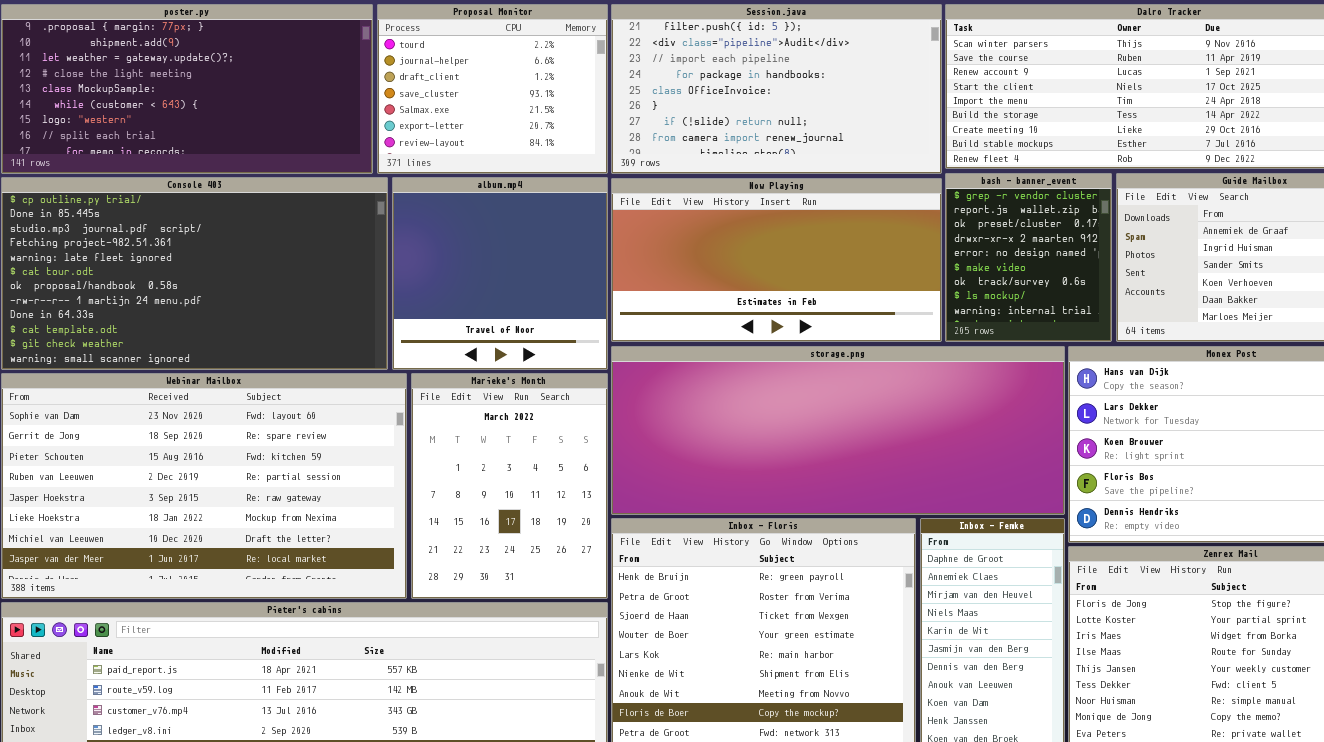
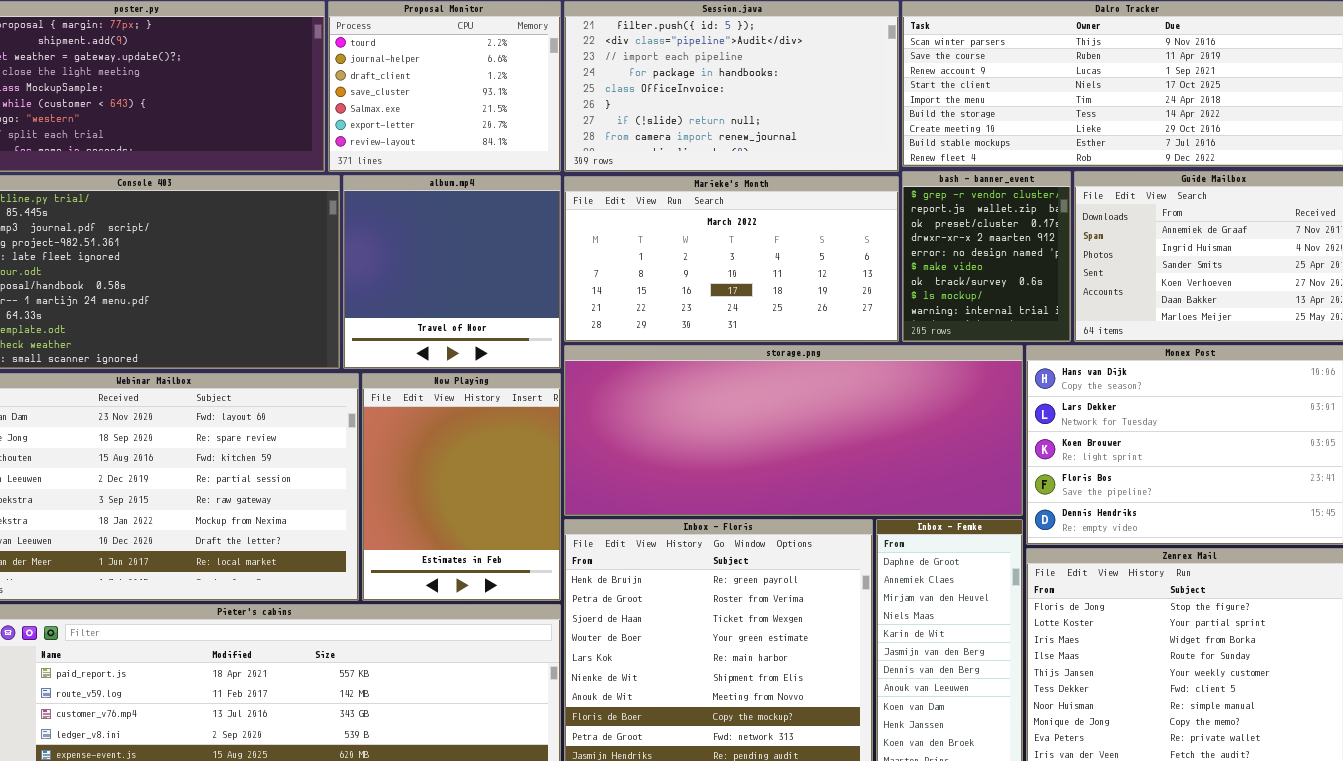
Now Playing: [611,178,942,342] -> [362,373,561,601], moved, resized
Marieke's Month: [411,373,608,599] -> [564,176,899,342], moved, resized

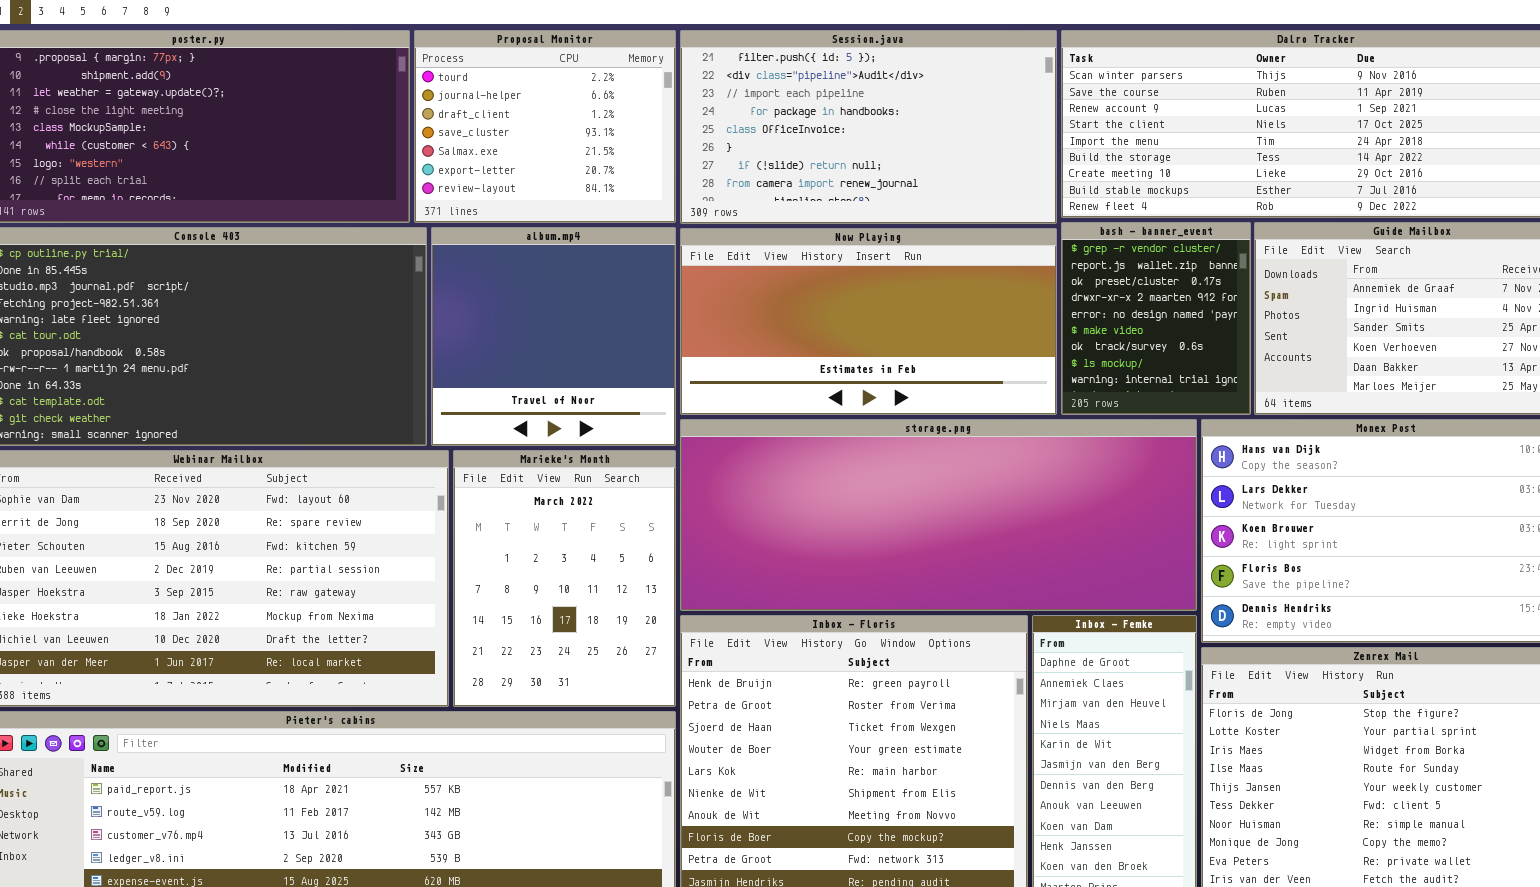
Marieke's Month: [564,176,899,342] -> [453,450,676,707], moved, resized
Now Playing: [362,373,561,601] -> [680,228,1057,415], moved, resized

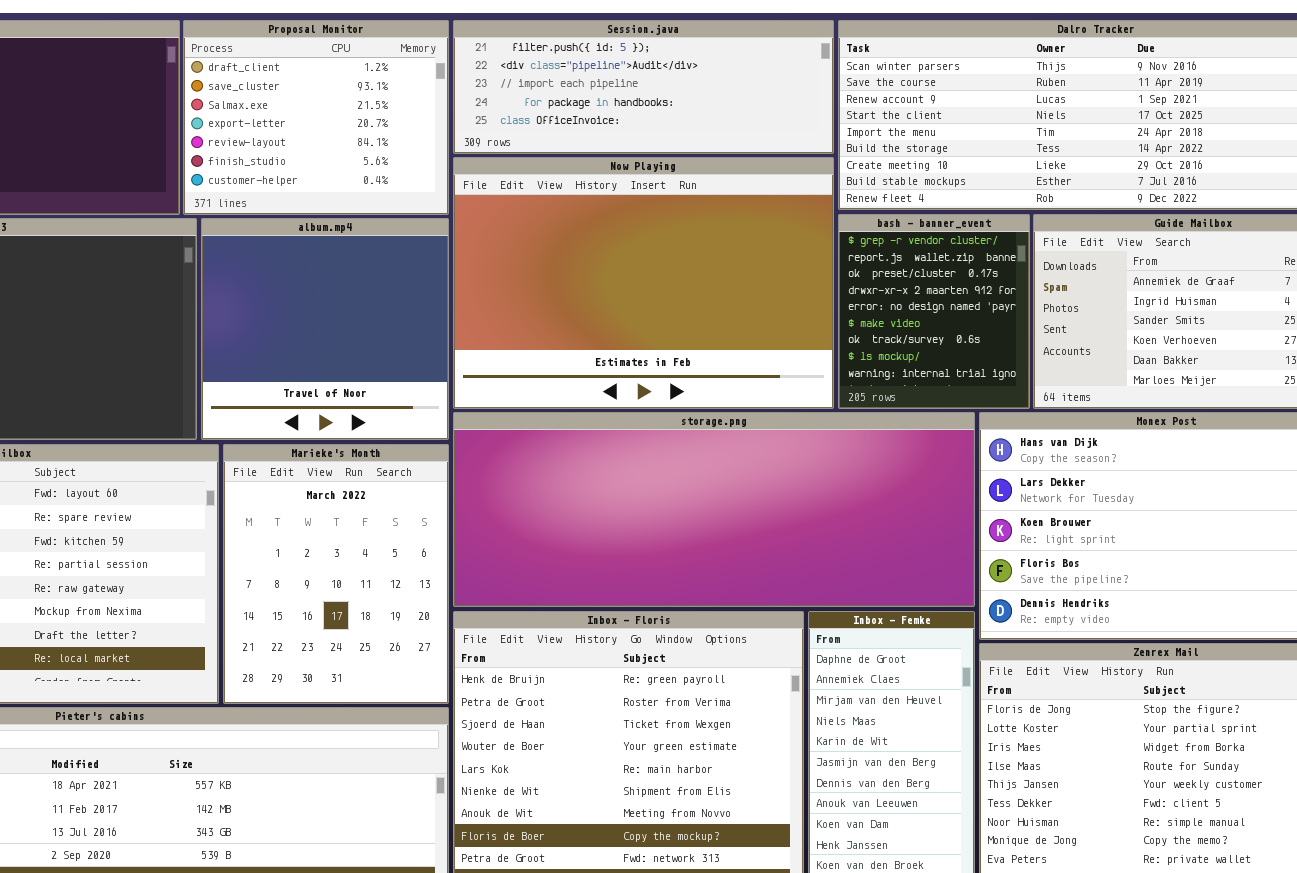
Proposal Monitor: [414,30,676,223] -> [183,20,449,215], scrolled down 2 rows
Session.java: [680,30,1057,224] -> [453,20,834,154], resized
Now Playing: [680,228,1057,415] -> [453,157,834,409], resized

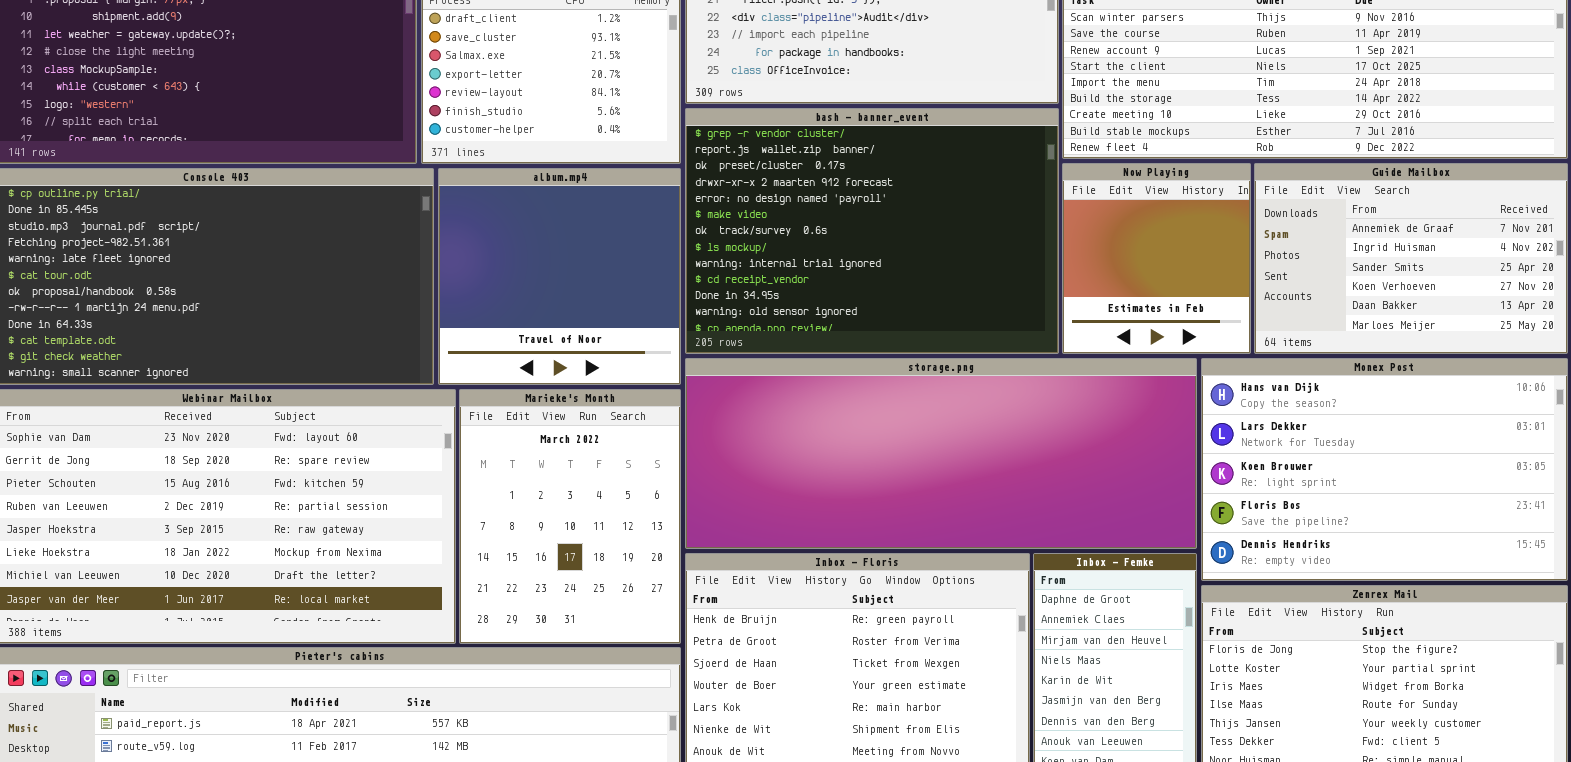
Now Playing: [453,157,834,409] -> [1062,163,1251,354], moved, resized
bash - banner_event: [838,214,1030,409] -> [685,108,1059,354], moved, resized

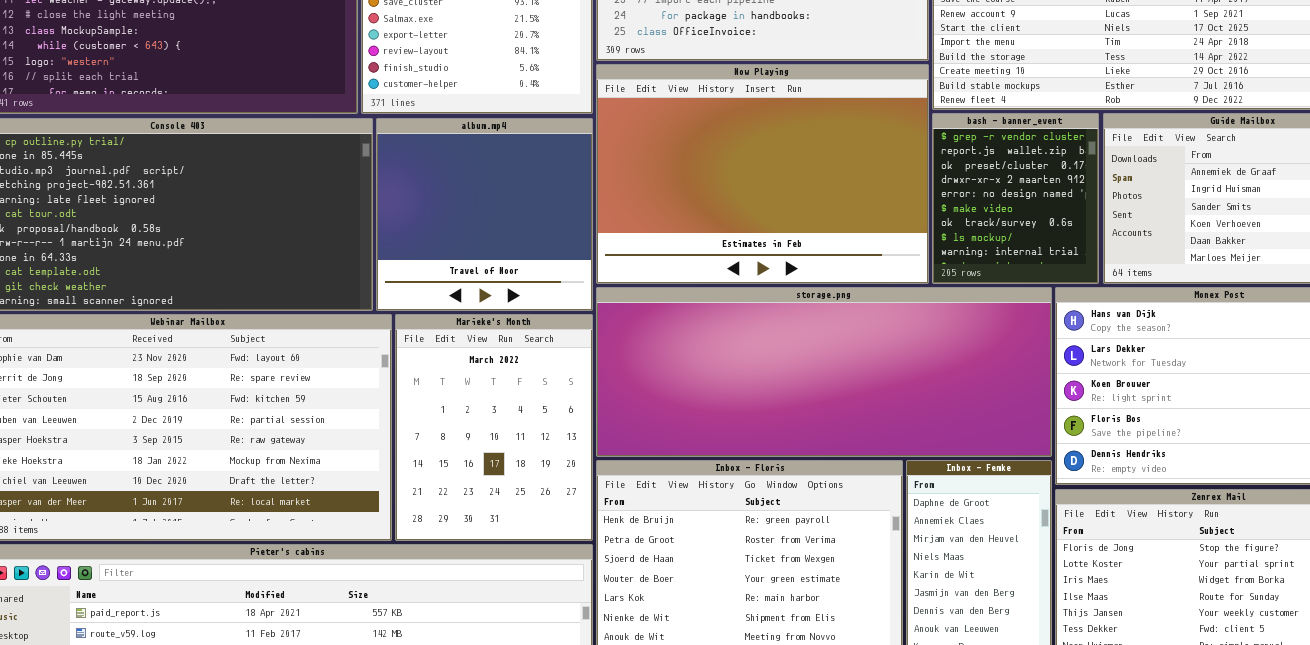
bash - banner_event: [685,108,1059,354] -> [932,113,1099,284], moved, resized
Now Playing: [1062,163,1251,354] -> [596,64,929,284], moved, resized

